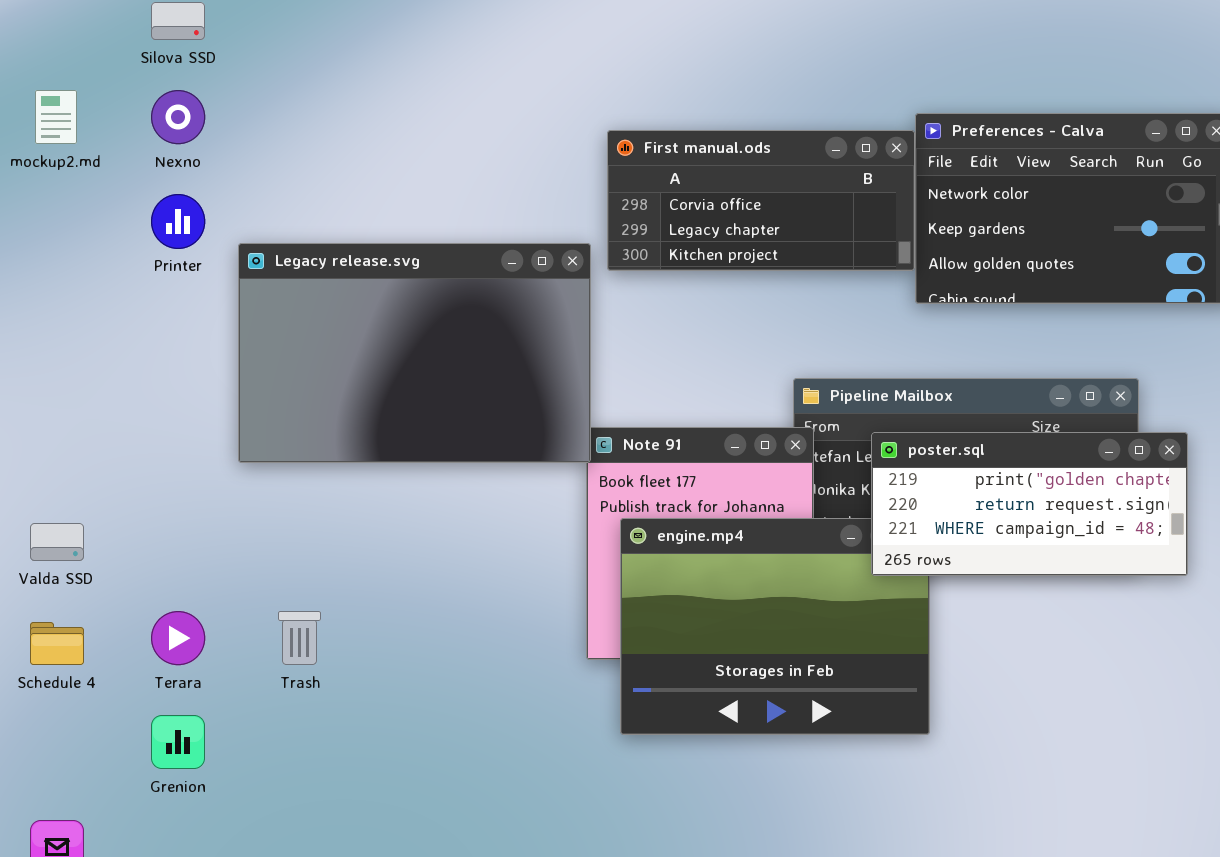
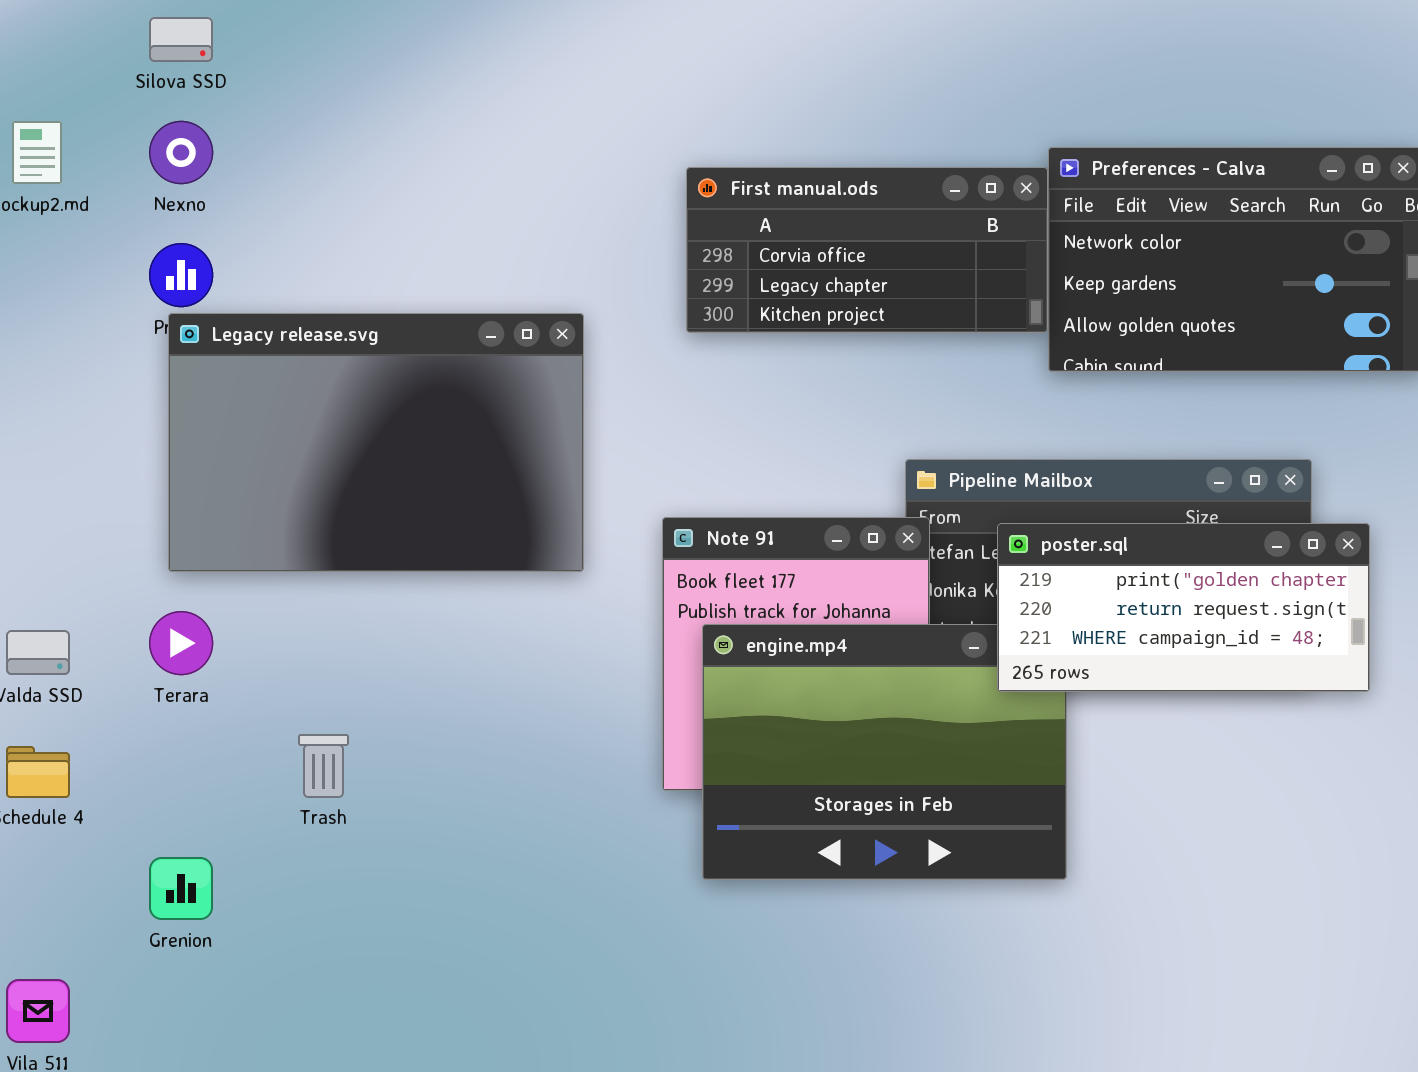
Legacy release.svg: [238,243,591,463] -> [168,313,584,572], moved
Terara: [151,611,205,665] -> [149,611,213,675], moved

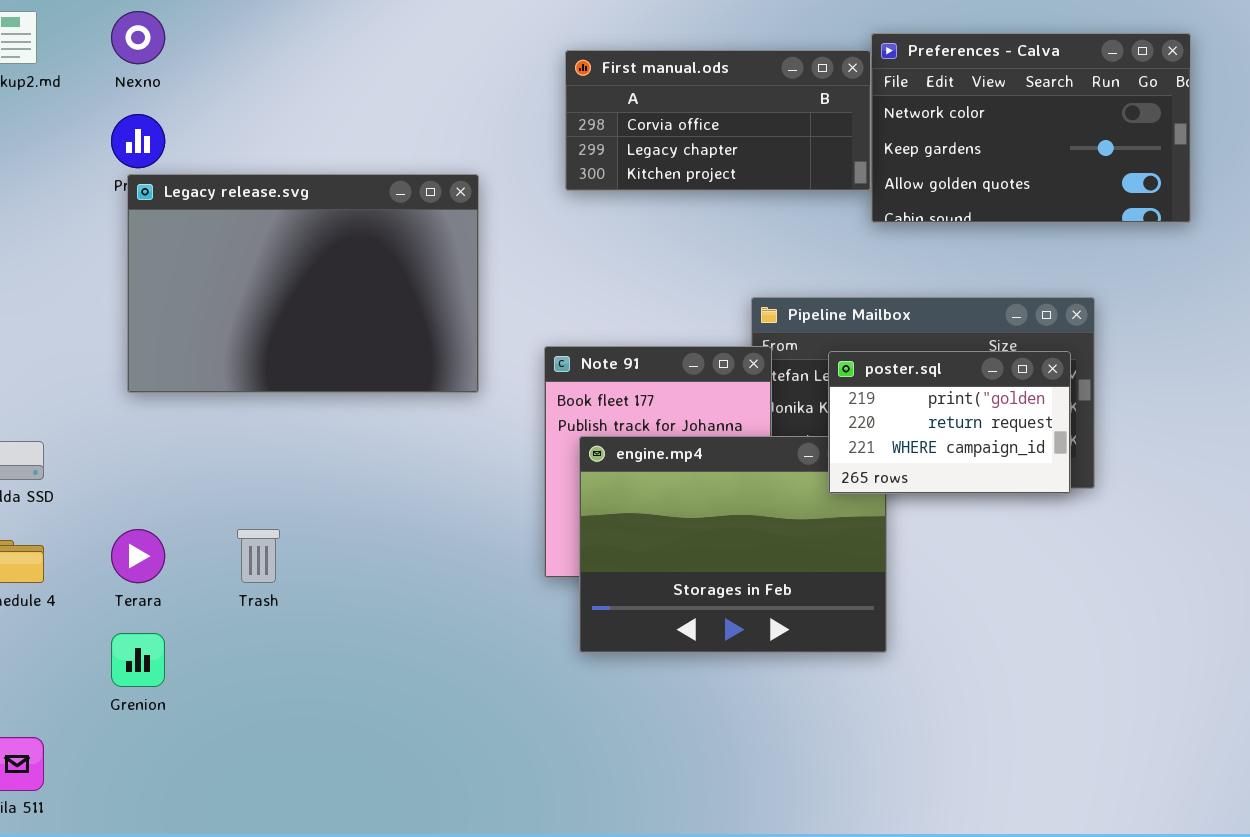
poster.sql: [997,523,1370,692] -> [828,351,1071,494], resized
Terara: [149,611,213,675] -> [111,529,165,583], moved

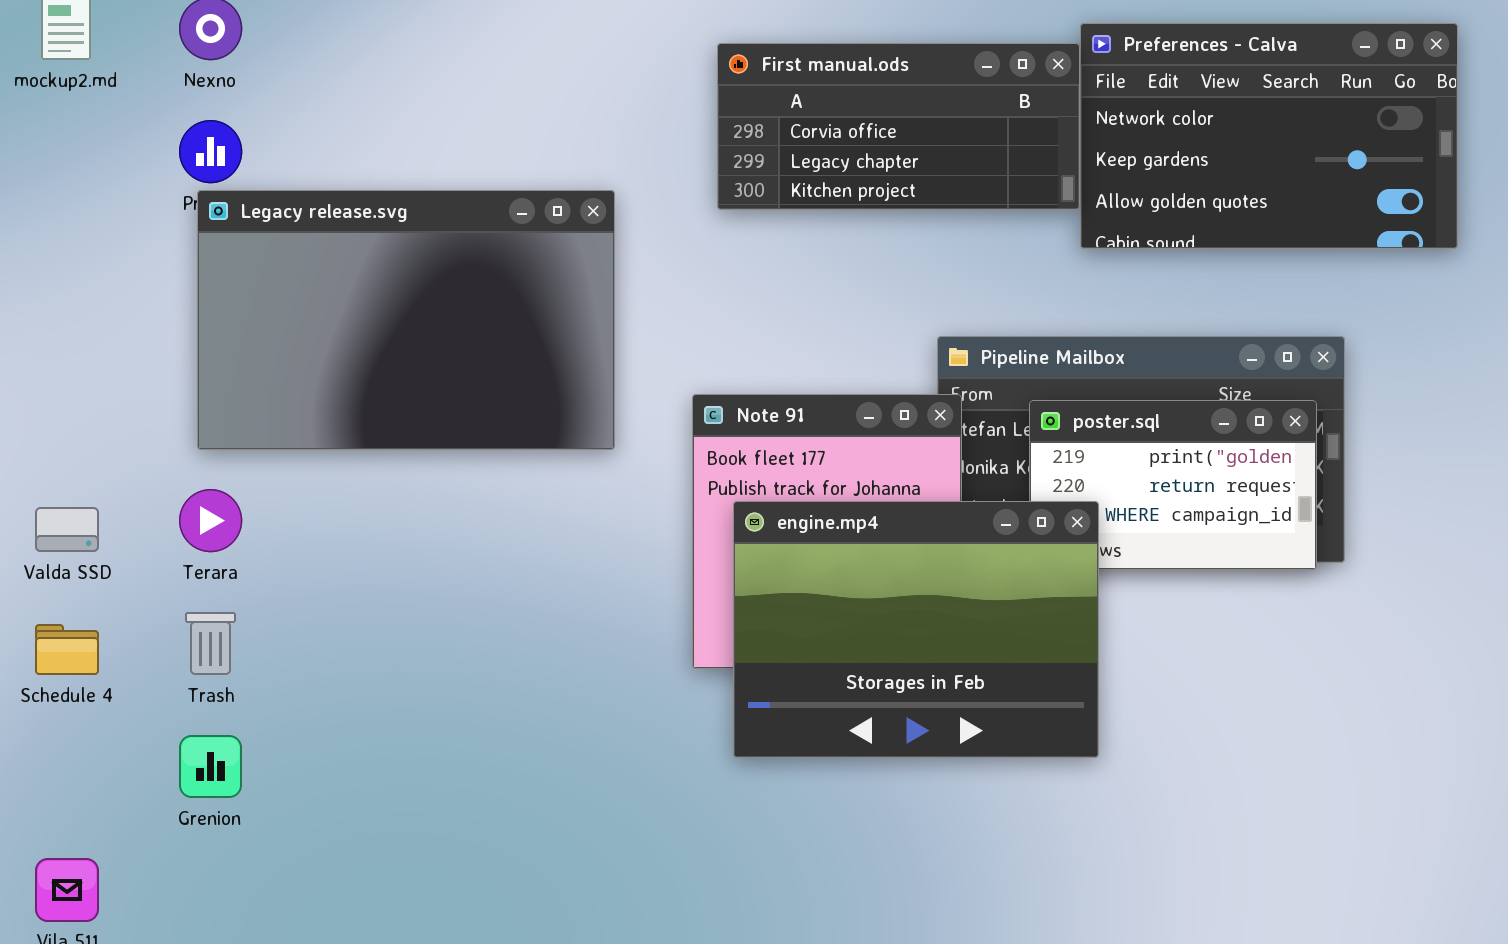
engine.mp4: [579,436,887,653] -> [733,501,1099,758], raised
Terara: [111,529,165,583] -> [179,489,242,552], moved
Trash: [237,529,280,583] -> [185,612,236,675], moved

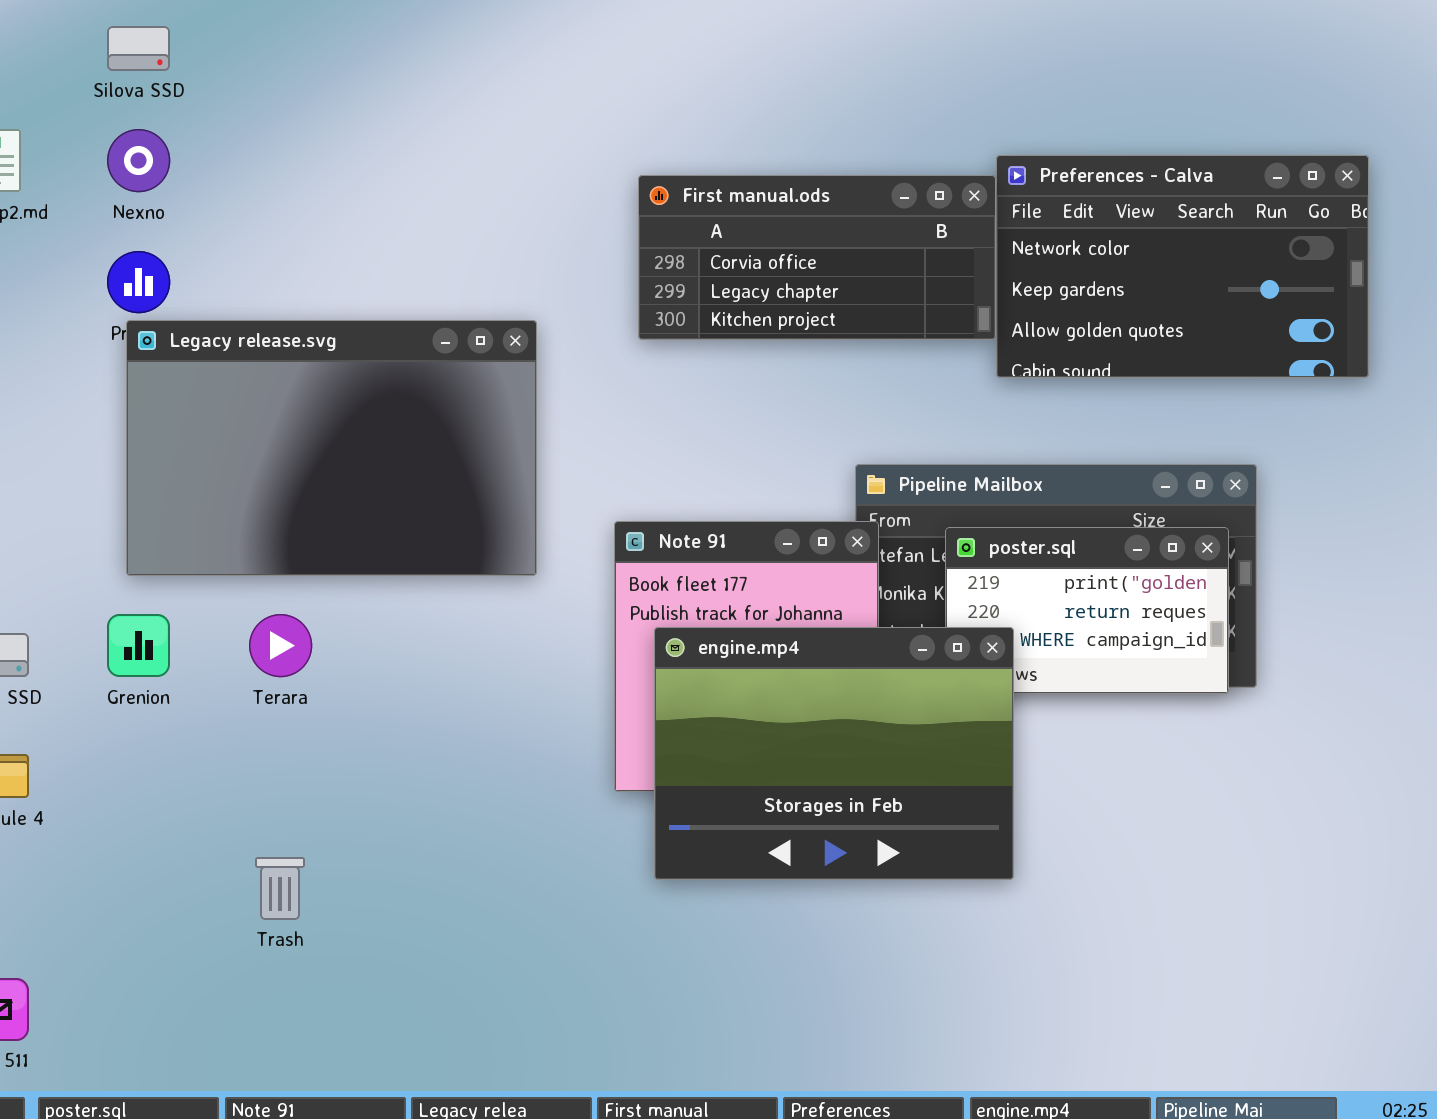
Terara: [179,489,242,552] -> [249,614,312,677], moved
Trash: [185,612,236,675] -> [255,857,305,920], moved
Grenion: [179,735,242,798] -> [107,614,170,677], moved

